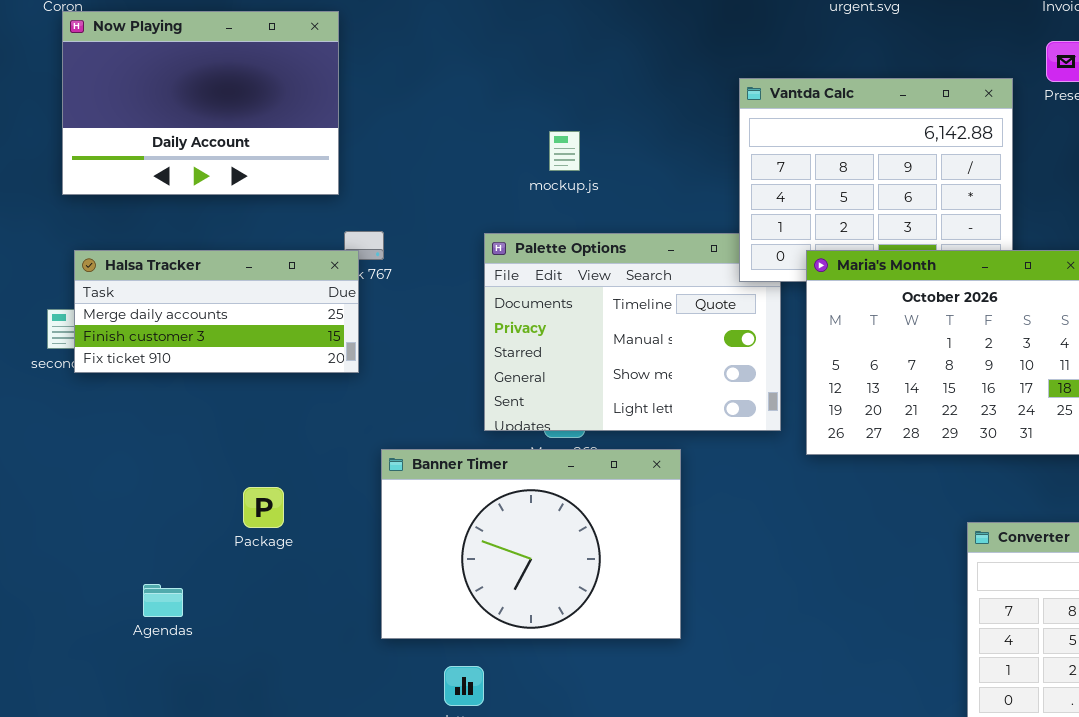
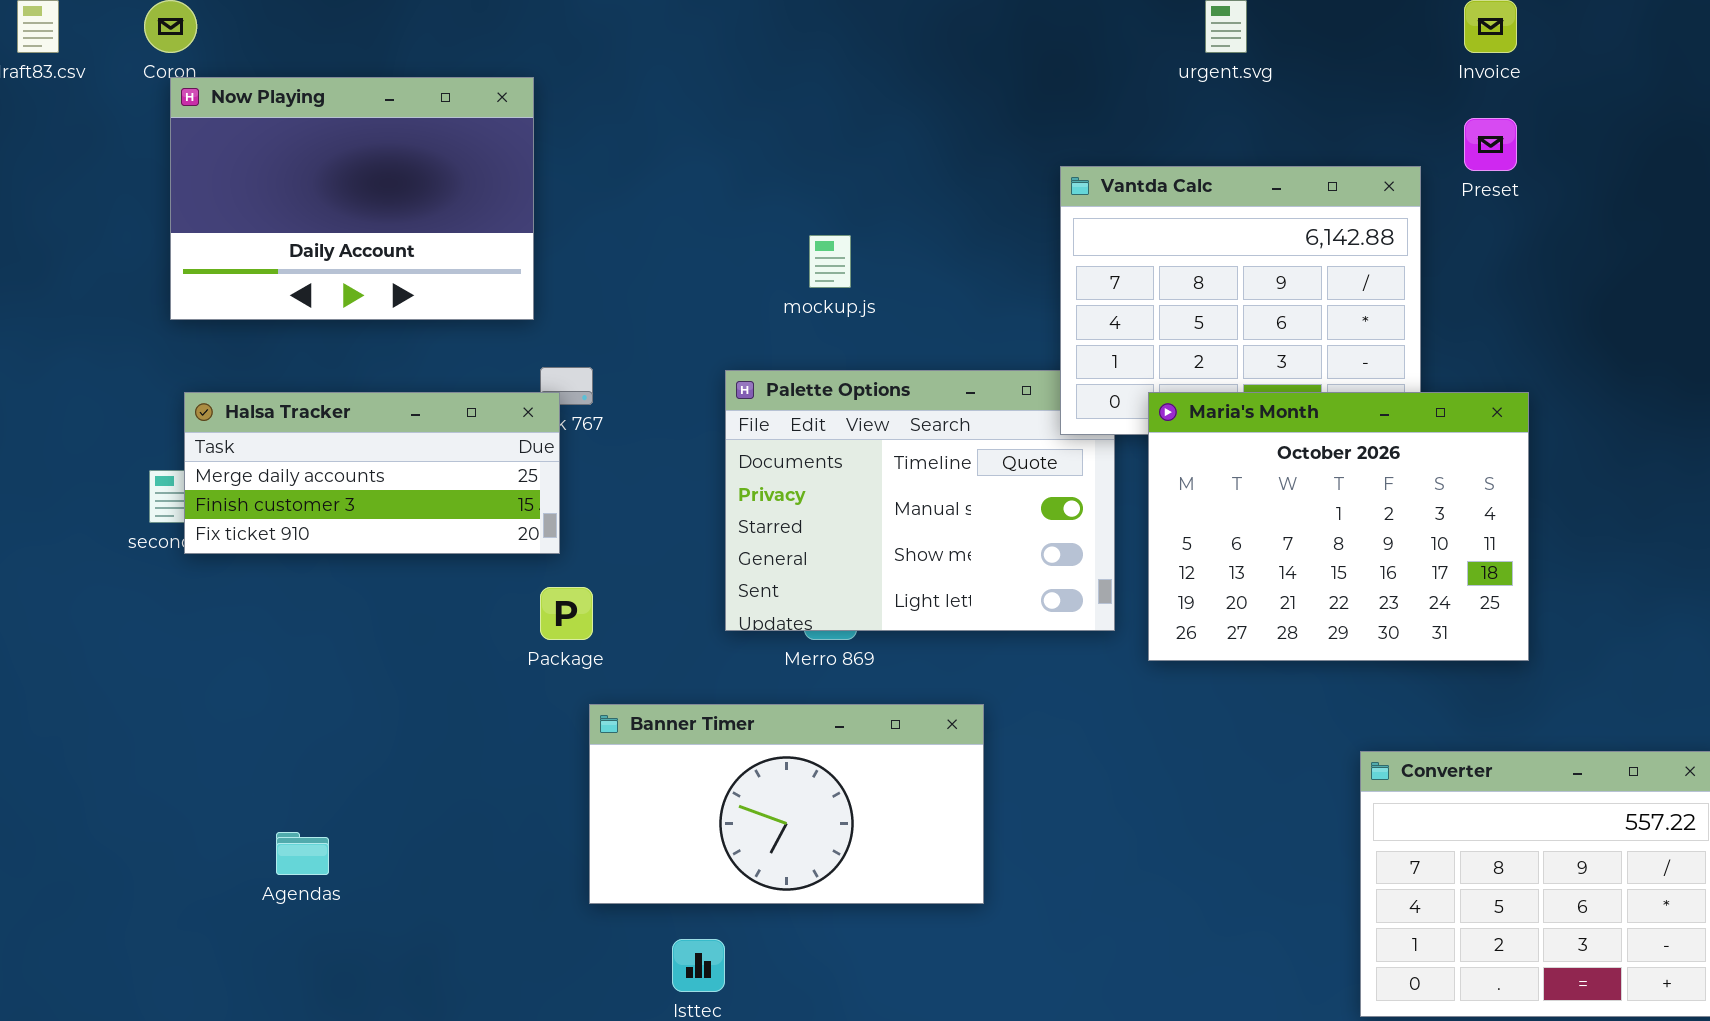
Banner Timer: [381,449,681,639] -> [589,704,984,904], resized
Package: [243,487,284,528] -> [540,587,593,640], moved

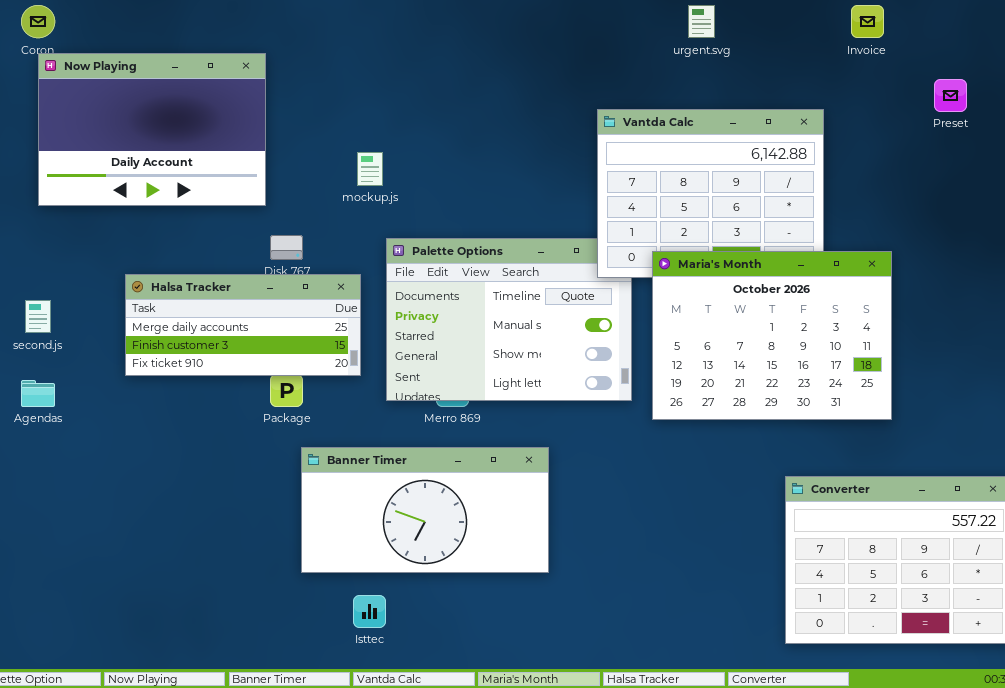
Preset: [1464,118,1517,171] -> [934,79,967,112], moved
mockup.js: [809,235,851,288] -> [357,152,383,186], moved
Halsa Tracker: [184,392,560,554] -> [125,274,361,376], moved
Agendas: [276,832,329,875] -> [21,380,55,407], moved

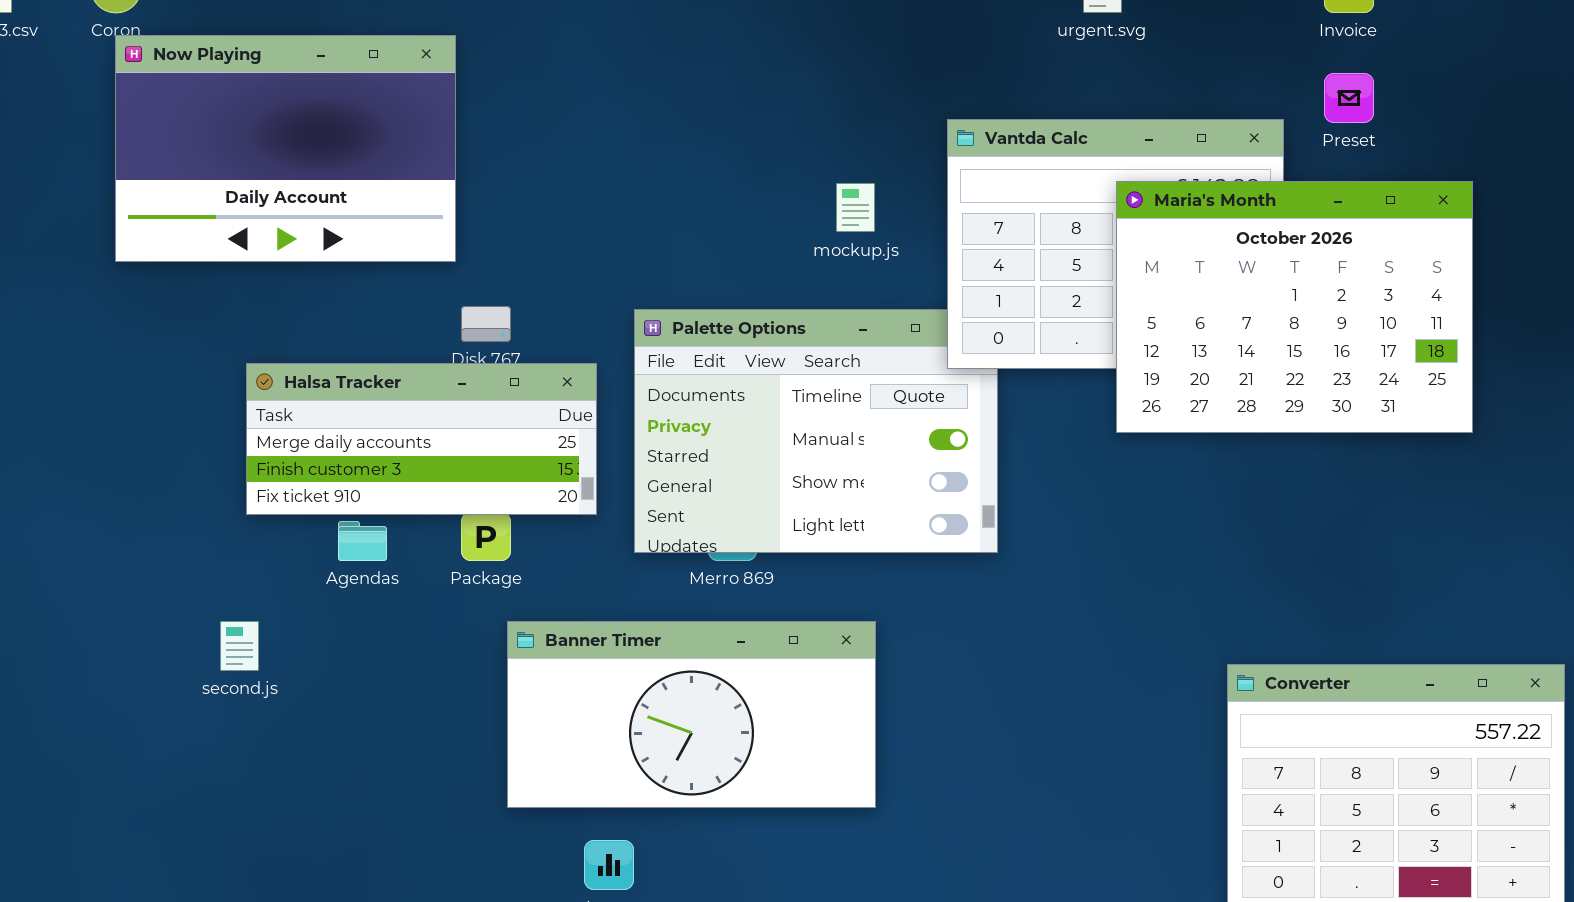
Preset: [934,79,967,112] -> [1324,73,1374,123], moved
mockup.js: [357,152,383,186] -> [836,183,875,232], moved
Maria's Month: [652,251,892,420] -> [1116,181,1473,433], moved
second.js: [25,300,51,333] -> [220,621,259,671], moved
Agendas: [21,380,55,407] -> [338,521,387,561], moved

